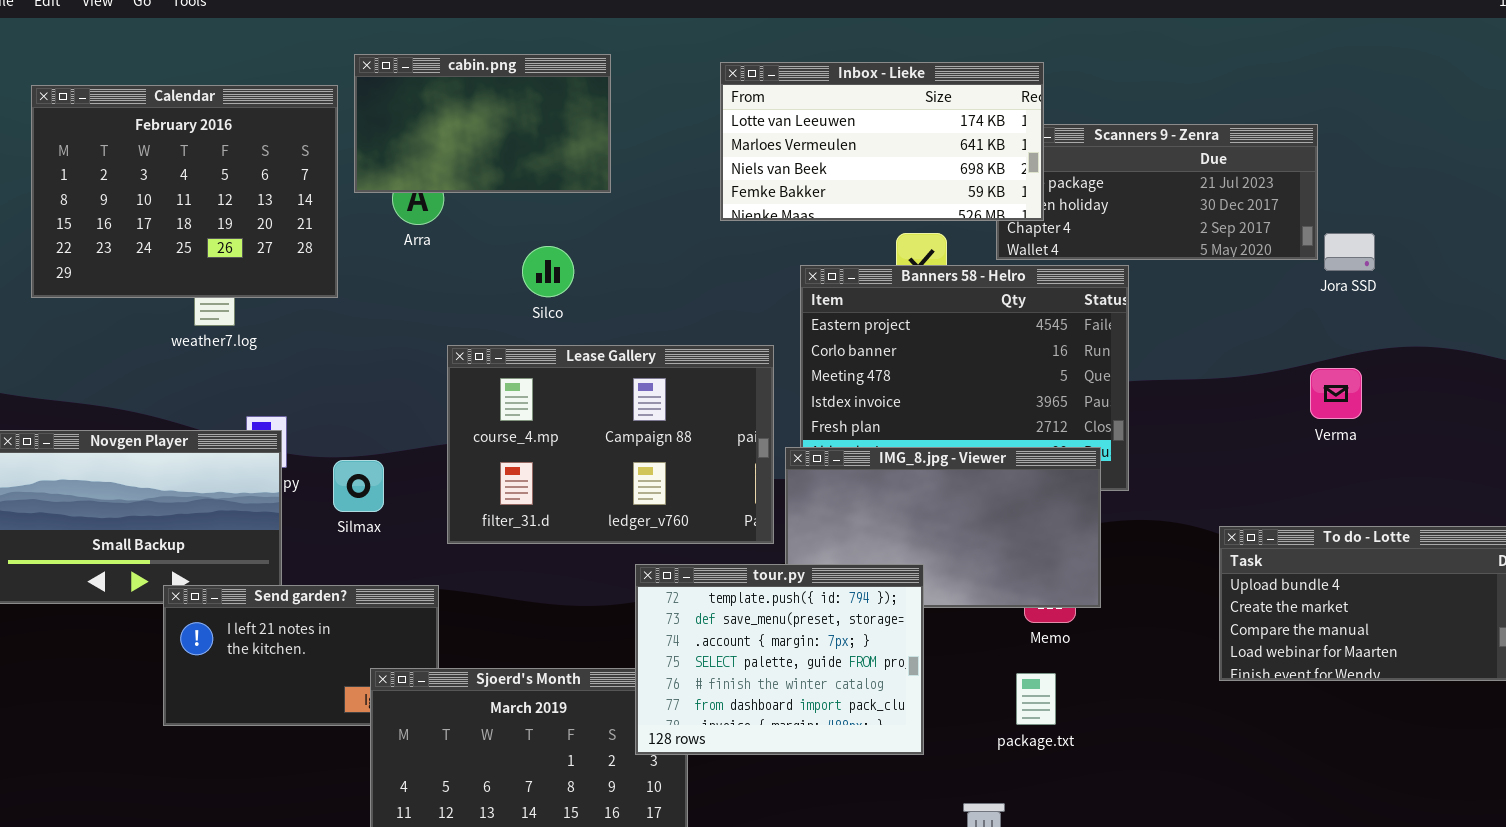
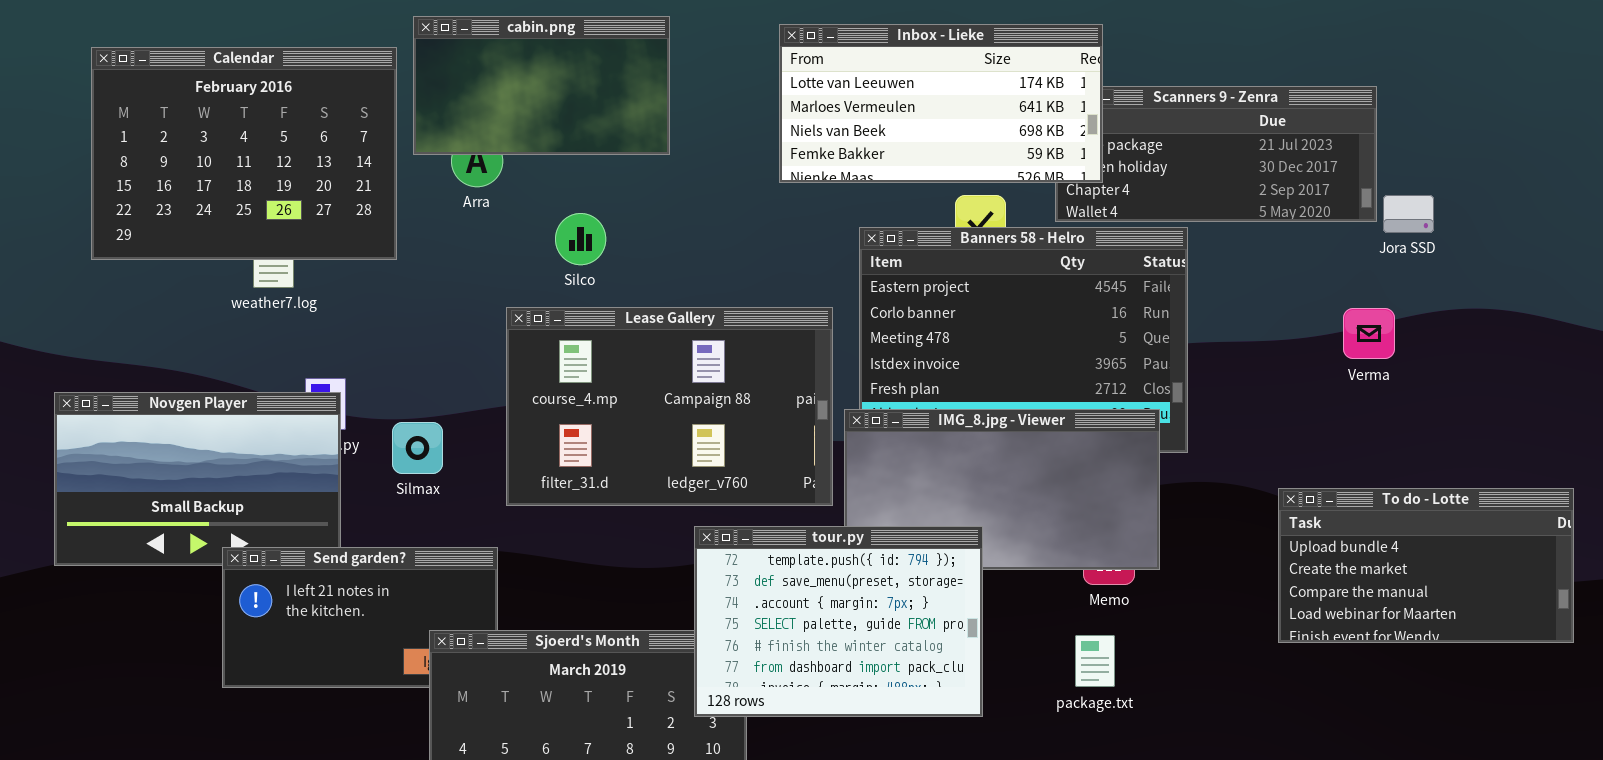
Silco: [522,246,574,297] -> [555,213,606,265], moved
Verma: [1310,368,1362,419] -> [1343,308,1395,359], moved

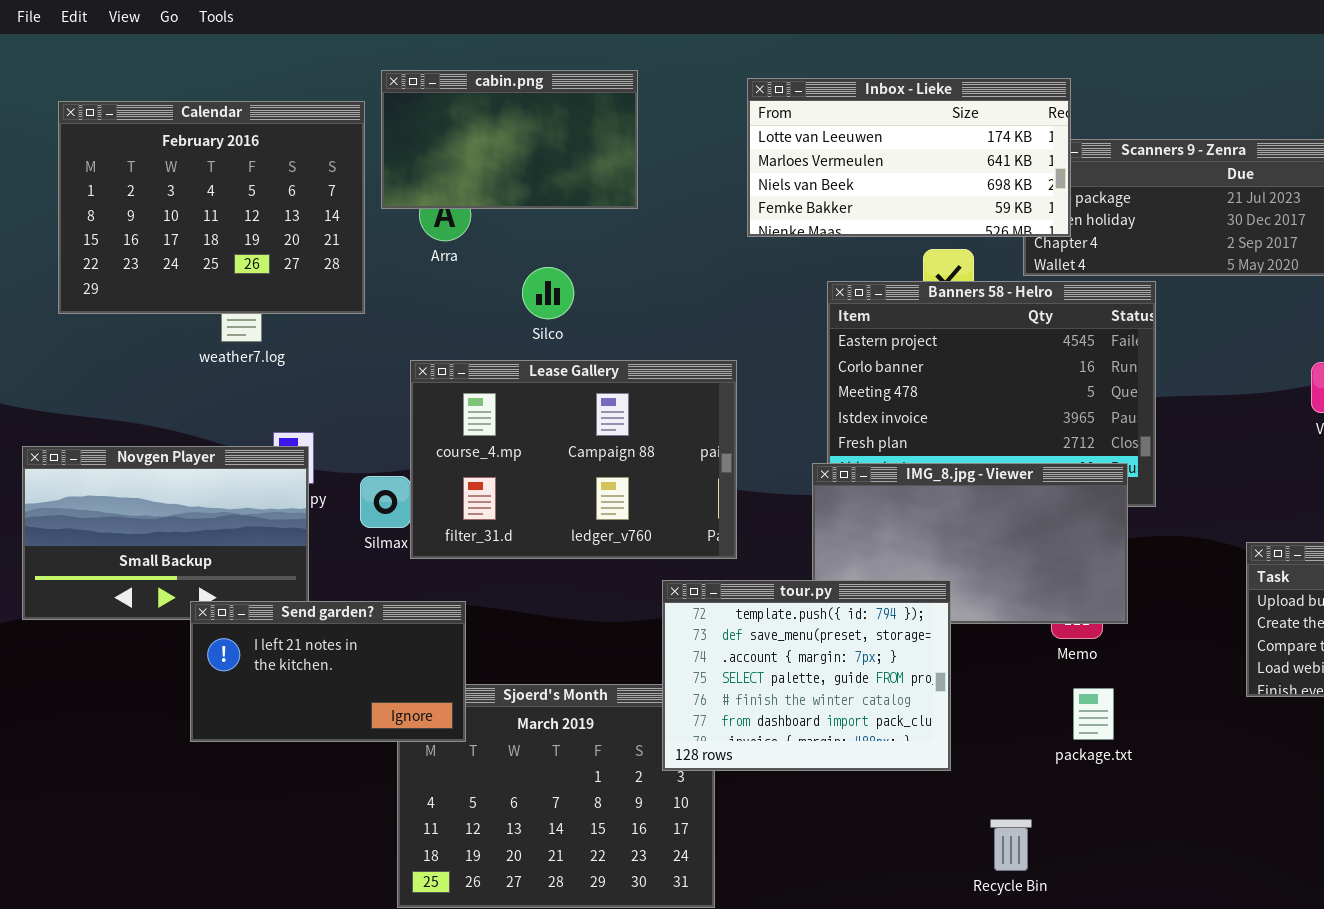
Lease Gallery: [506,307,833,506] -> [410,360,737,559], moved
Send garden?: [222,547,498,688] -> [190,601,466,742], raised
package.txt: [1075,635,1115,687] -> [1073,688,1114,740], moved

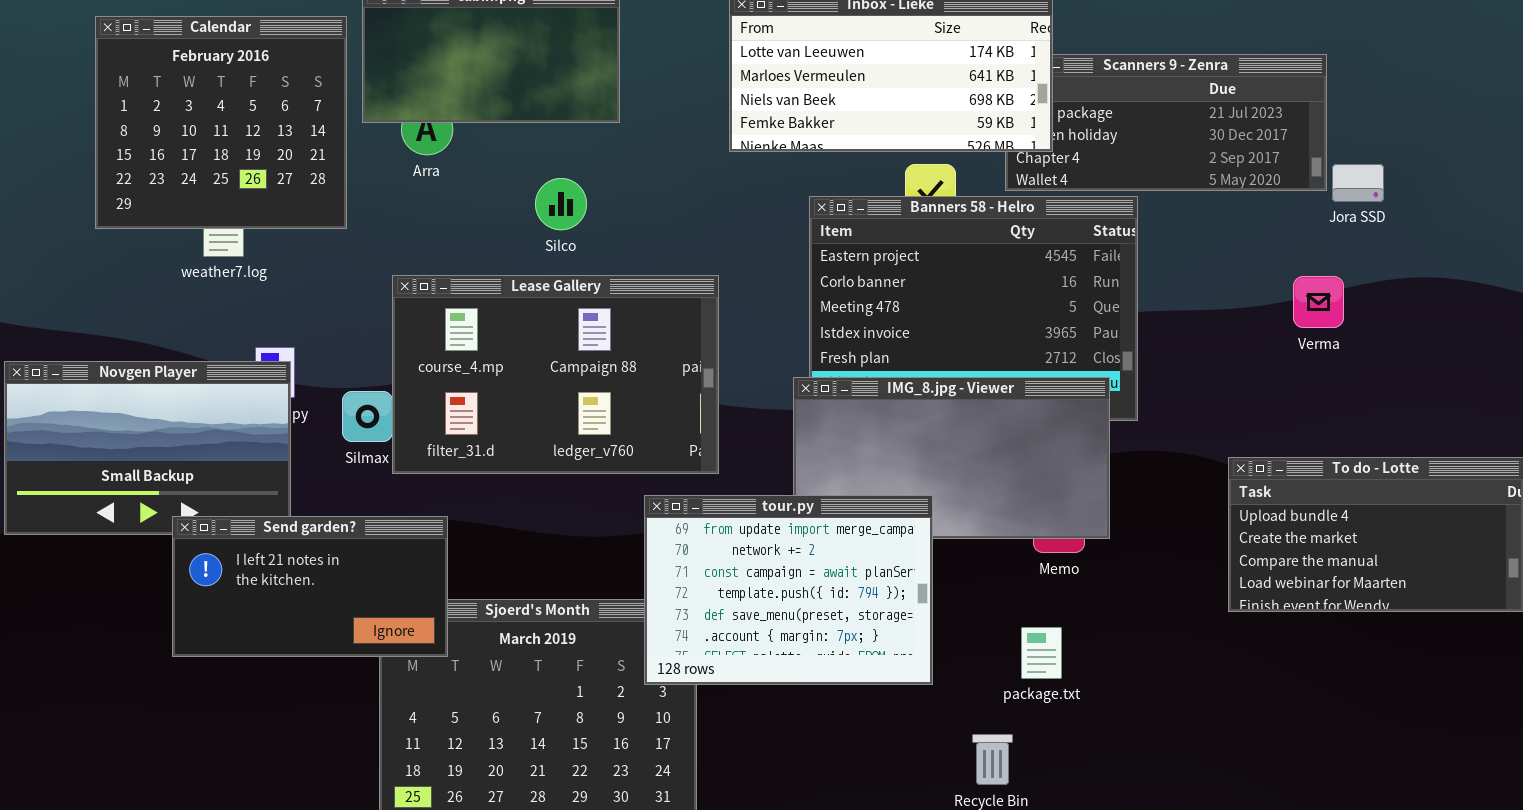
Calendar: [58,101,365,314] -> [95,16,347,229], resized
Silco: [522,267,574,319] -> [535,178,587,230], moved
tour.py: [662,580,951,771] -> [644,495,933,685], scrolled up 3 rows
package.txt: [1073,688,1114,740] -> [1021,627,1062,679], moved

